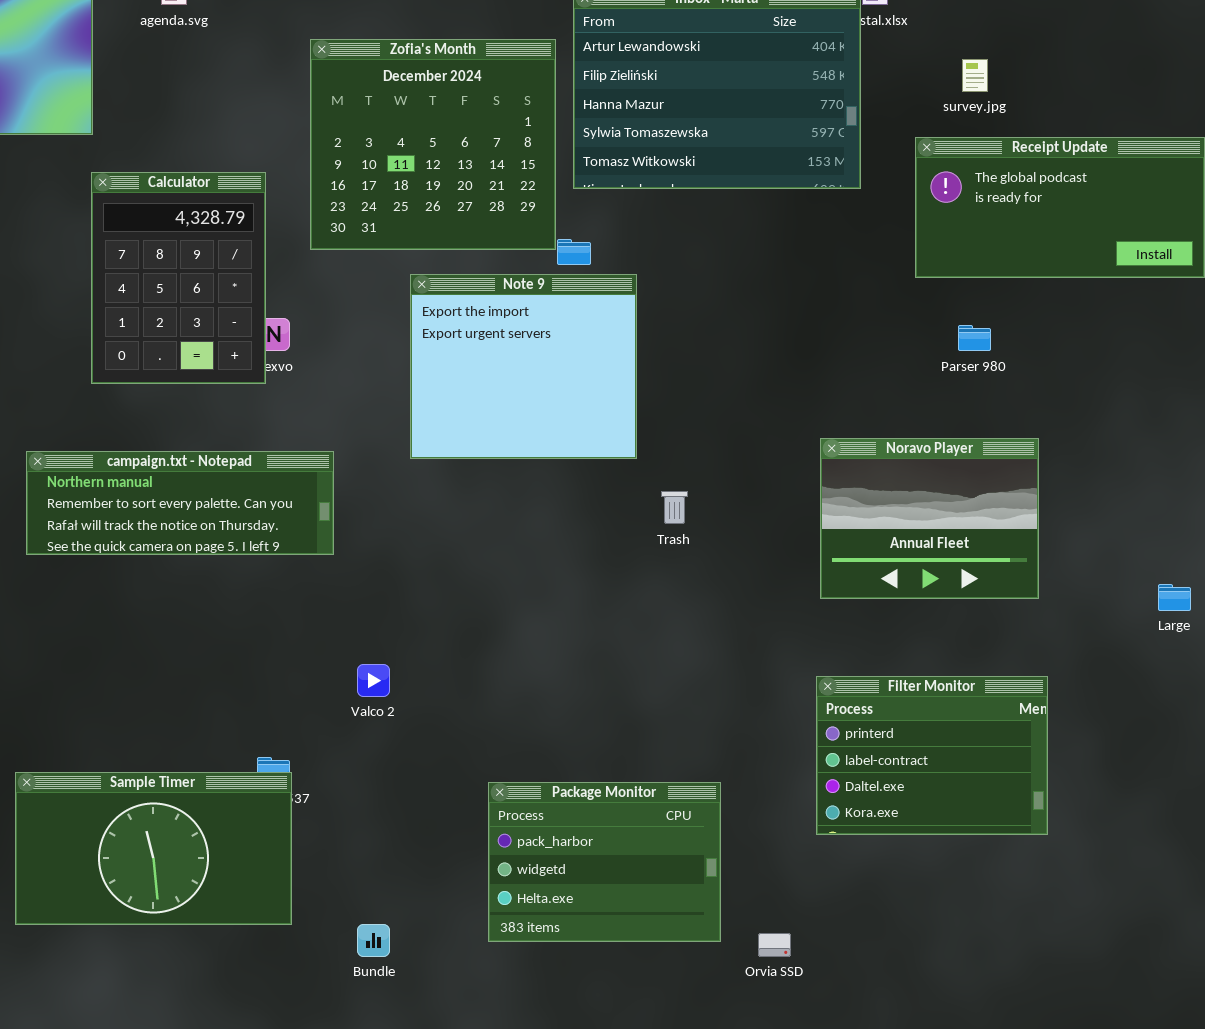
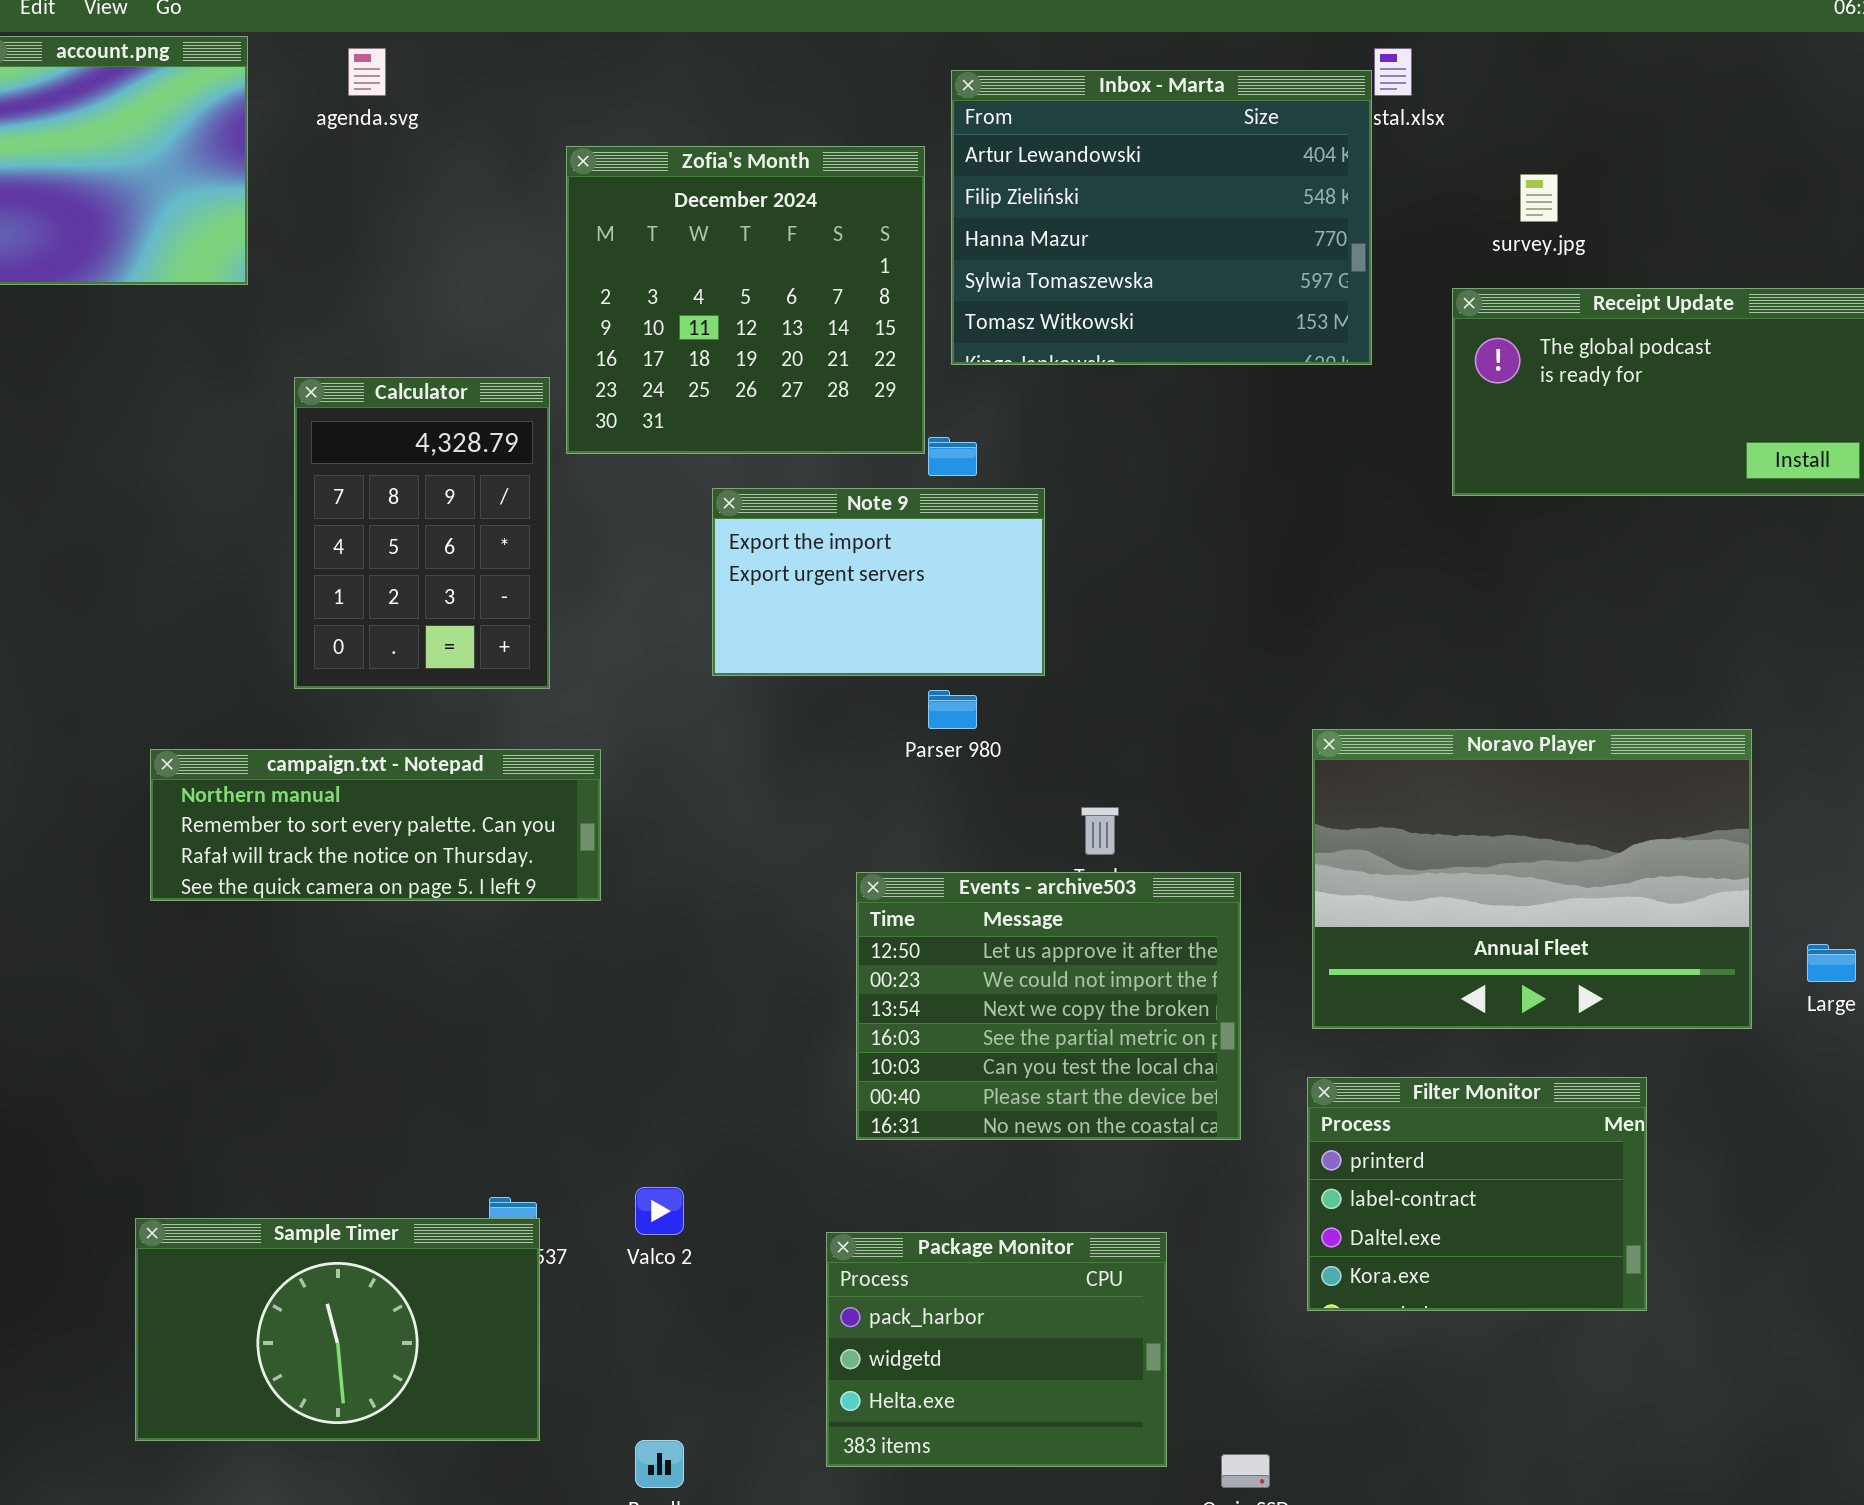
Calculator: [91,172,266,384] -> [294,377,550,689], moved
Note 9: [410,274,637,459] -> [712,488,1045,676], resized
Parser 980: [958,325,991,351] -> [928,690,977,729], moved
Noravo Player: [820,438,1039,599] -> [1312,729,1752,1029], resized
Events - archive503: none -> [856,872,1241,1140], opened
Valco 2: [357,664,390,697] -> [635,1187,684,1235], moved

